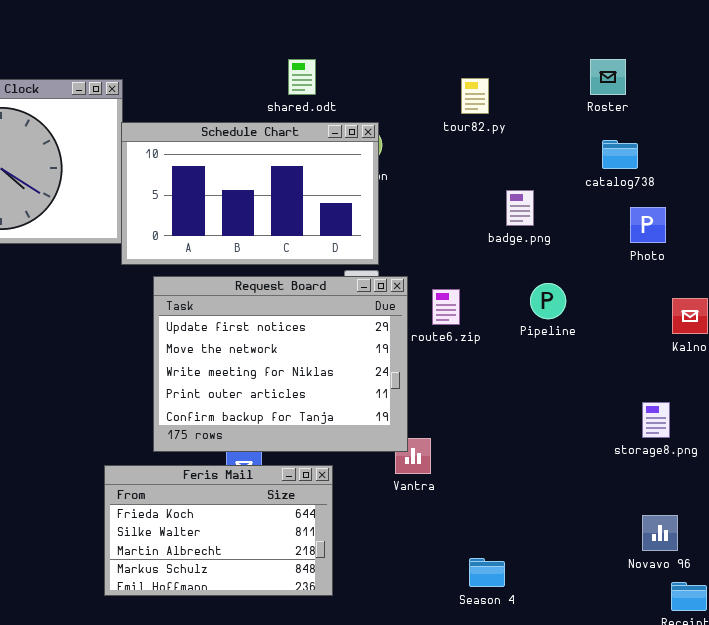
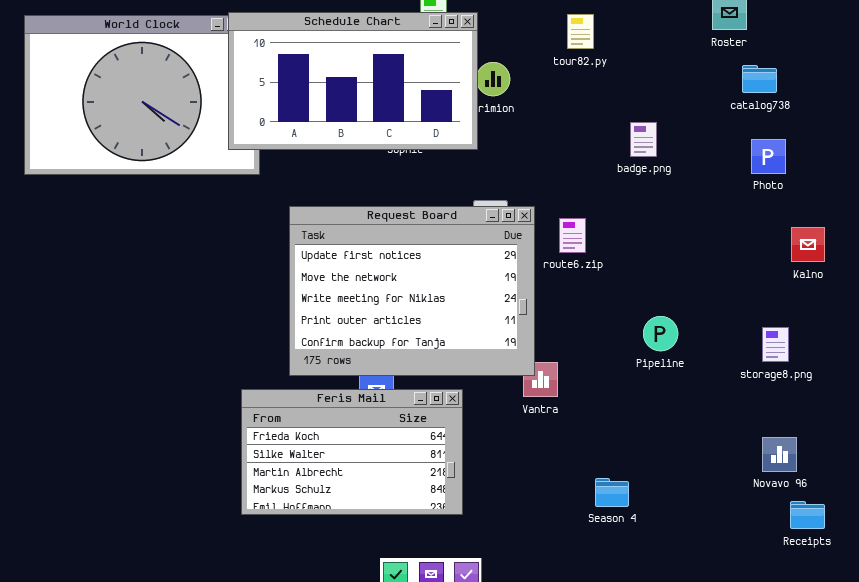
tour82.py: [461,78,489,114] -> [567,14,594,49], moved
Schedule Chart: [121,122,379,265] -> [228,12,478,150], moved
catalog738: [602,140,638,169] -> [742,65,777,93], moved
Pipeline: [530,283,566,319] -> [643,316,678,351], moved

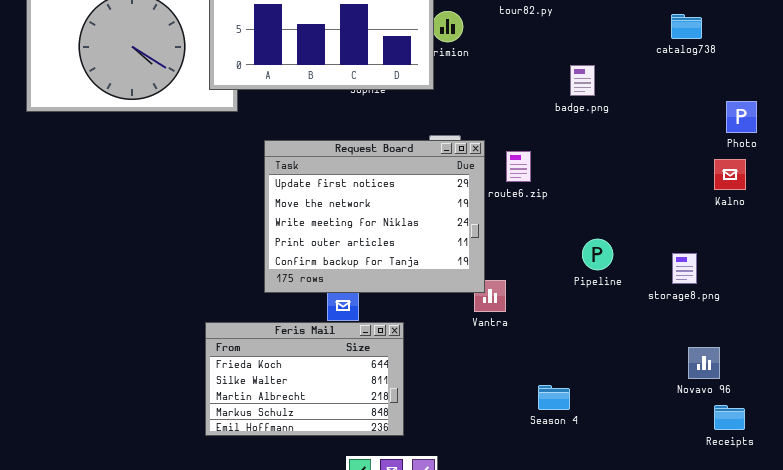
Photo: [751,139,786,174] -> [726,101,757,133], moved
storage8.png: [762,327,789,362] -> [672,253,697,284], moved
Feris Mail: [241,389,463,515] -> [205,322,404,436], moved

